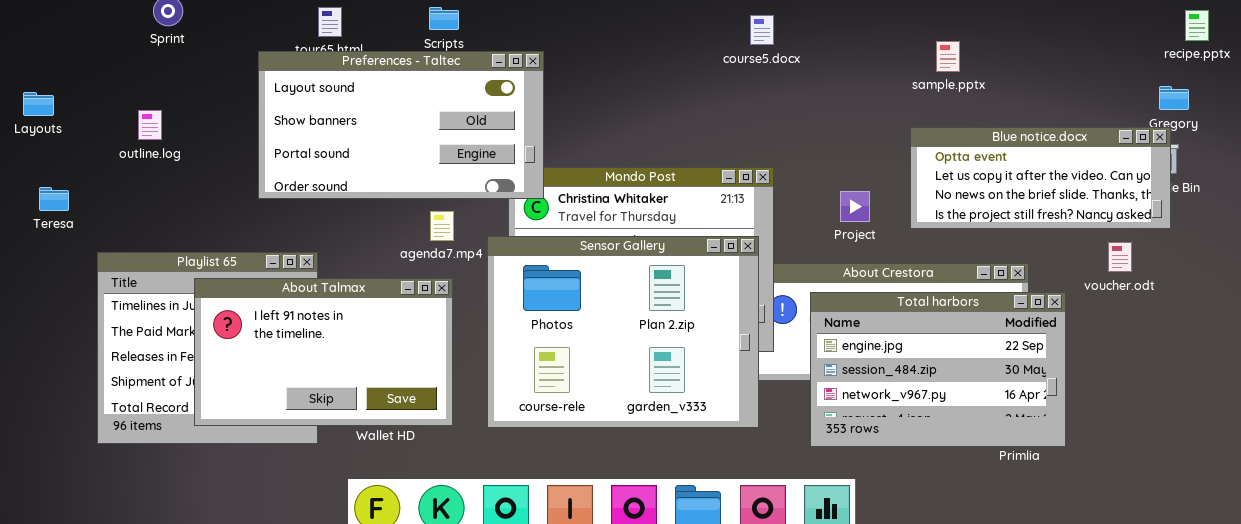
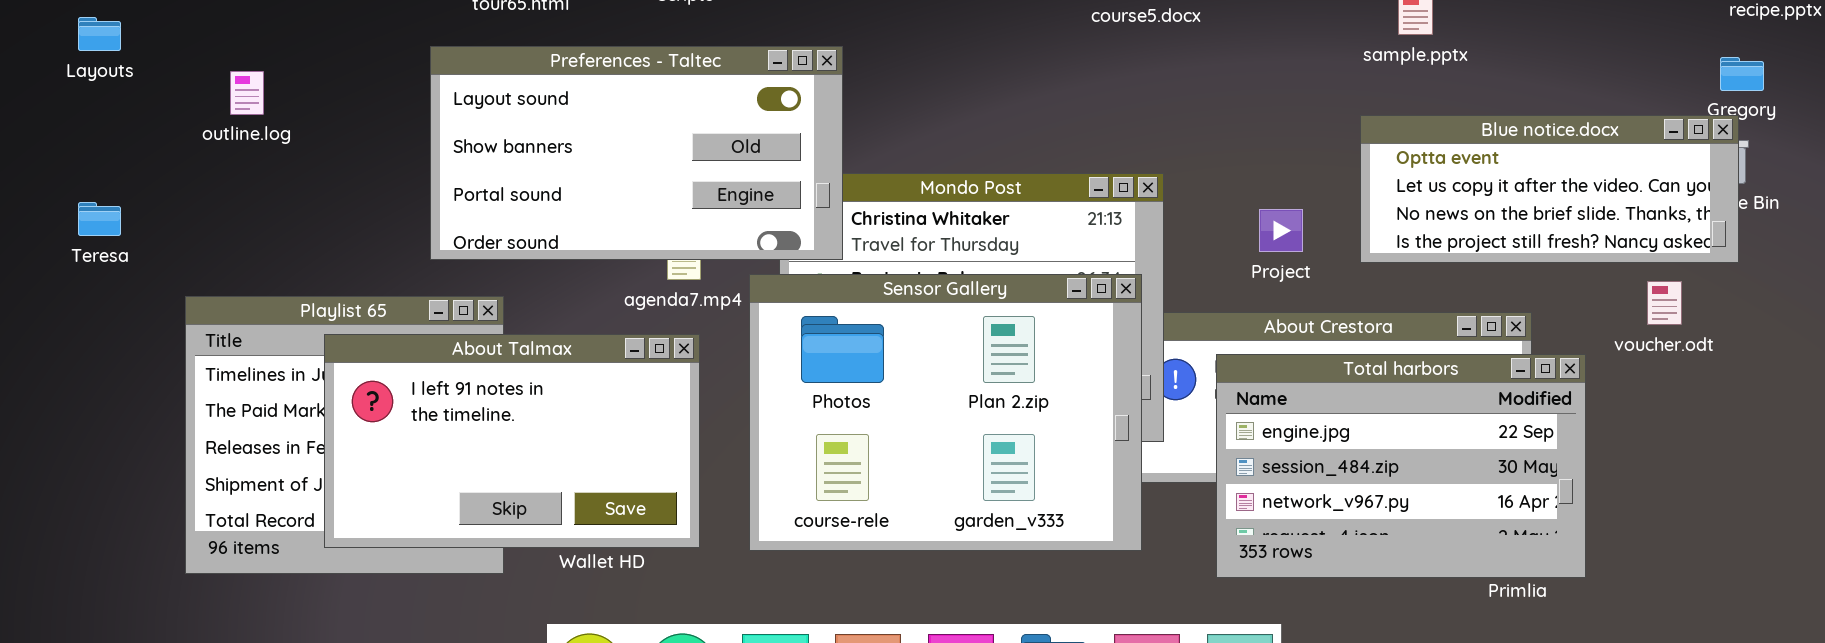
Preferences - Taltec: [258,51,544,199] -> [430,46,843,260], moved
Layouts: [23,92,54,116] -> [78,17,121,51], moved
outline.log: [138,110,162,140] -> [230,71,264,115], moved
Teresa: [39,187,69,211] -> [78,202,121,236], moved

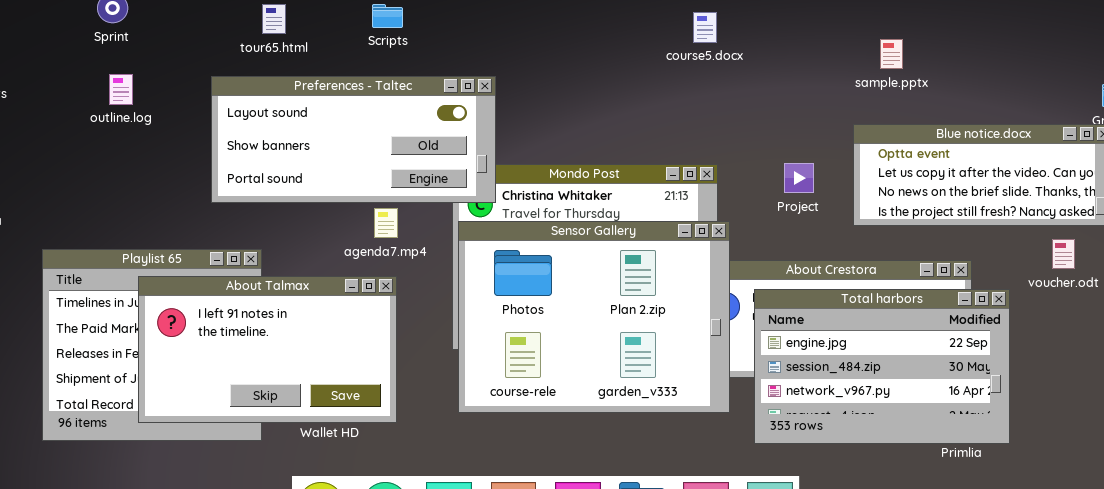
Preferences - Taltec: [430,46,843,260] -> [211,76,496,203], resized
outline.log: [230,71,264,115] -> [109,74,133,105], moved
Project: [1259,209,1303,252] -> [784,163,814,193], moved
Sensor Gallery: [749,274,1142,551] -> [458,221,730,413], moved

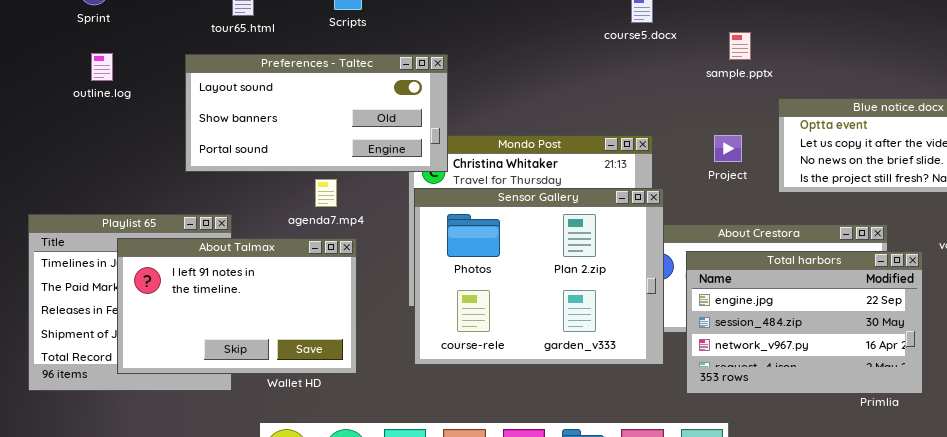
sample.pptx: [880,39,903,69] -> [729,32,751,60], moved
agenda7.mp4: [374,208,398,238] -> [315,179,337,207], moved

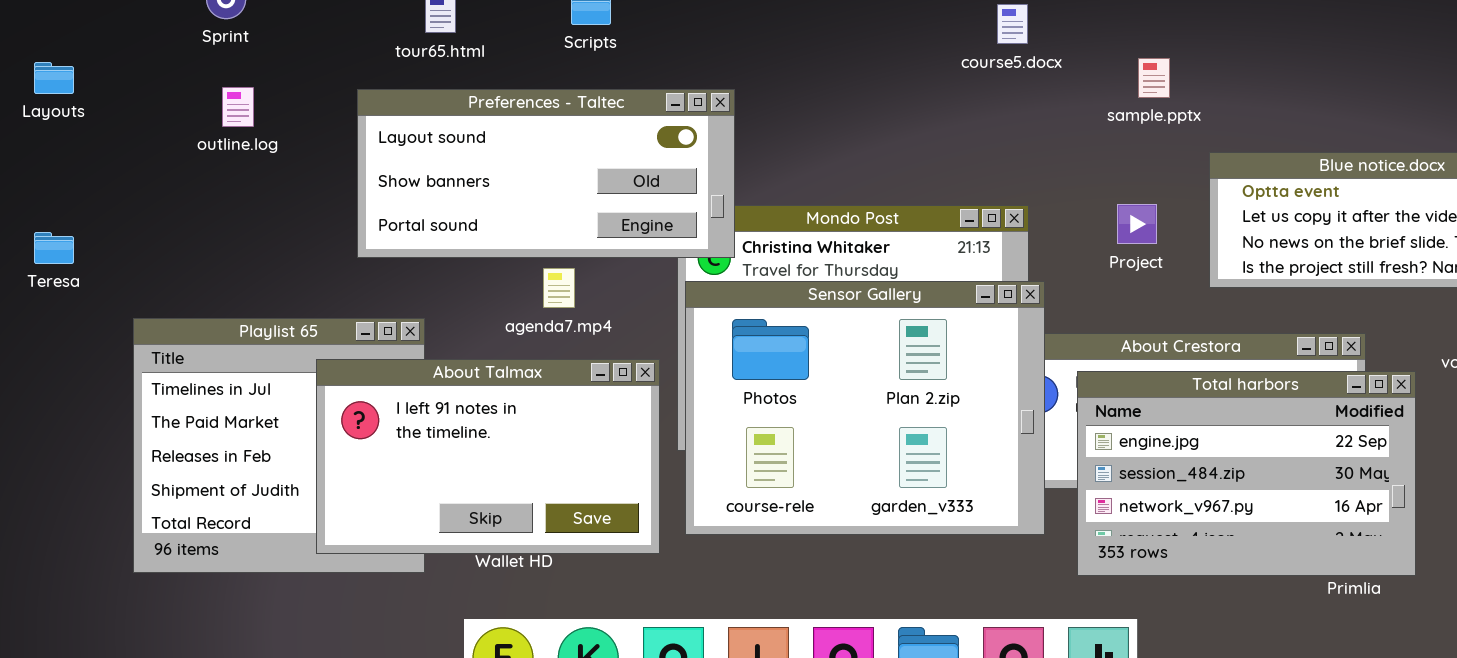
About Talmax: [117,238,357,374] -> [316,359,660,554], moved

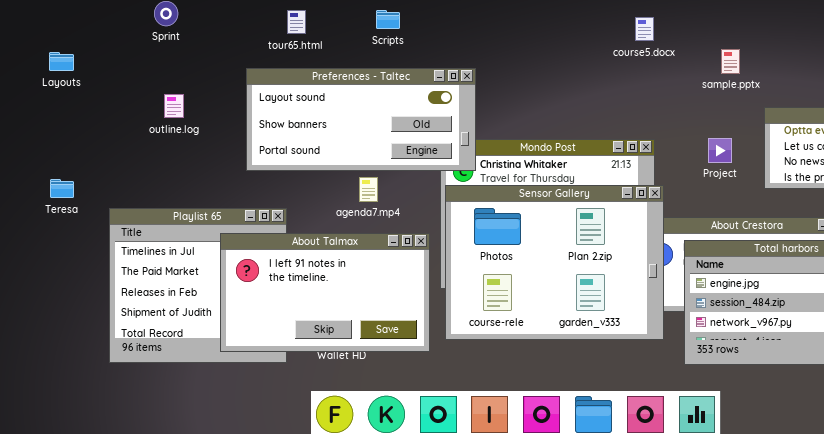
outline.log: [222,87,254,127] -> [164,94,184,118], moved
Teresa: [34,232,74,264] -> [50,179,74,198], moved

